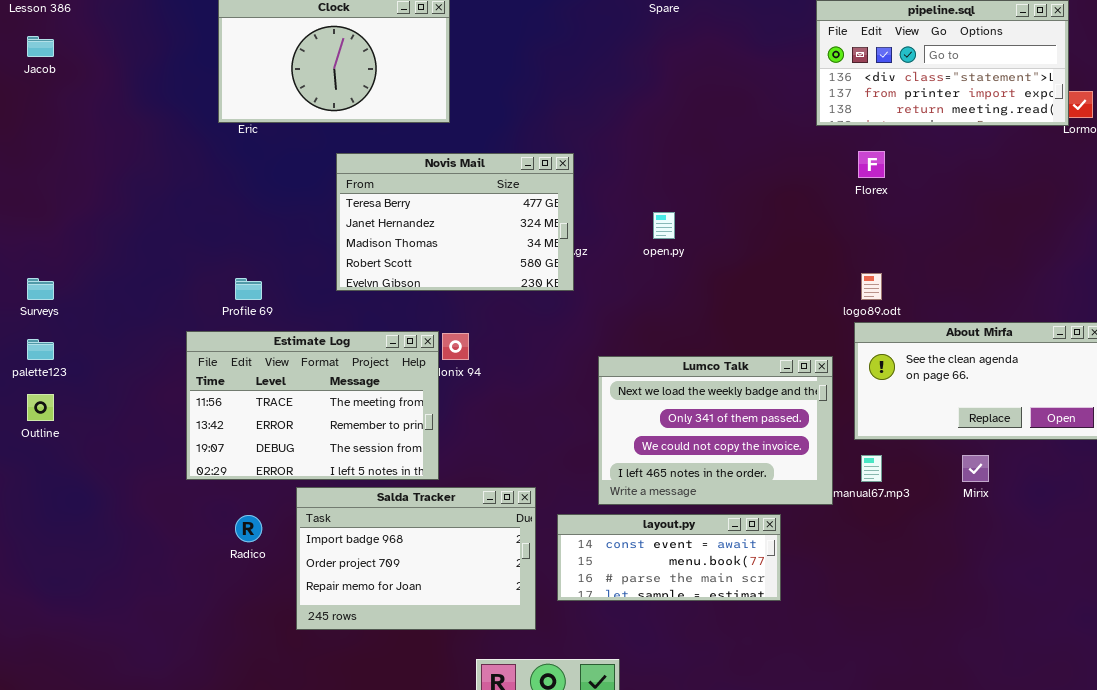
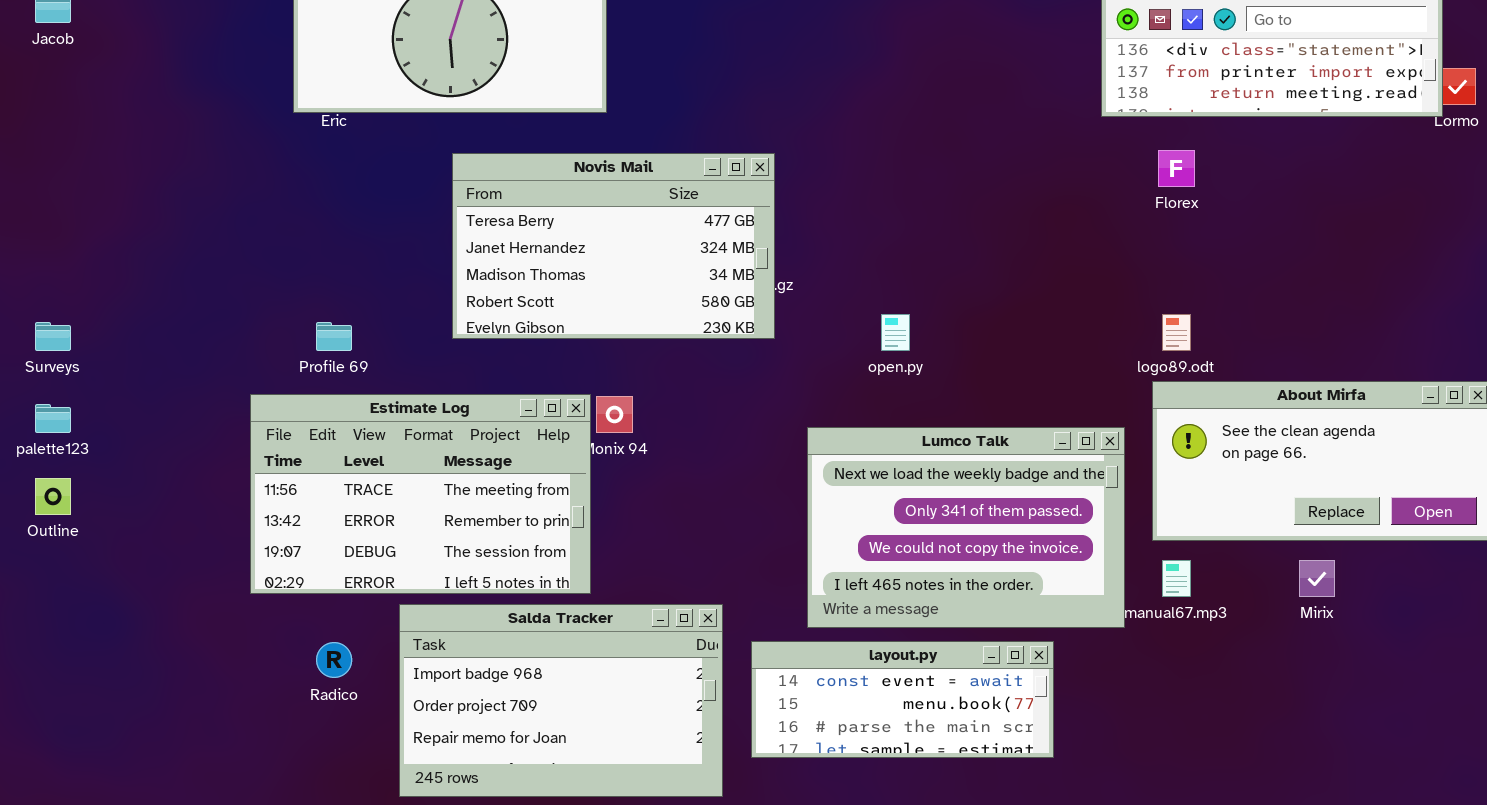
open.py: [653,212,675,239] -> [881,314,910,351], moved

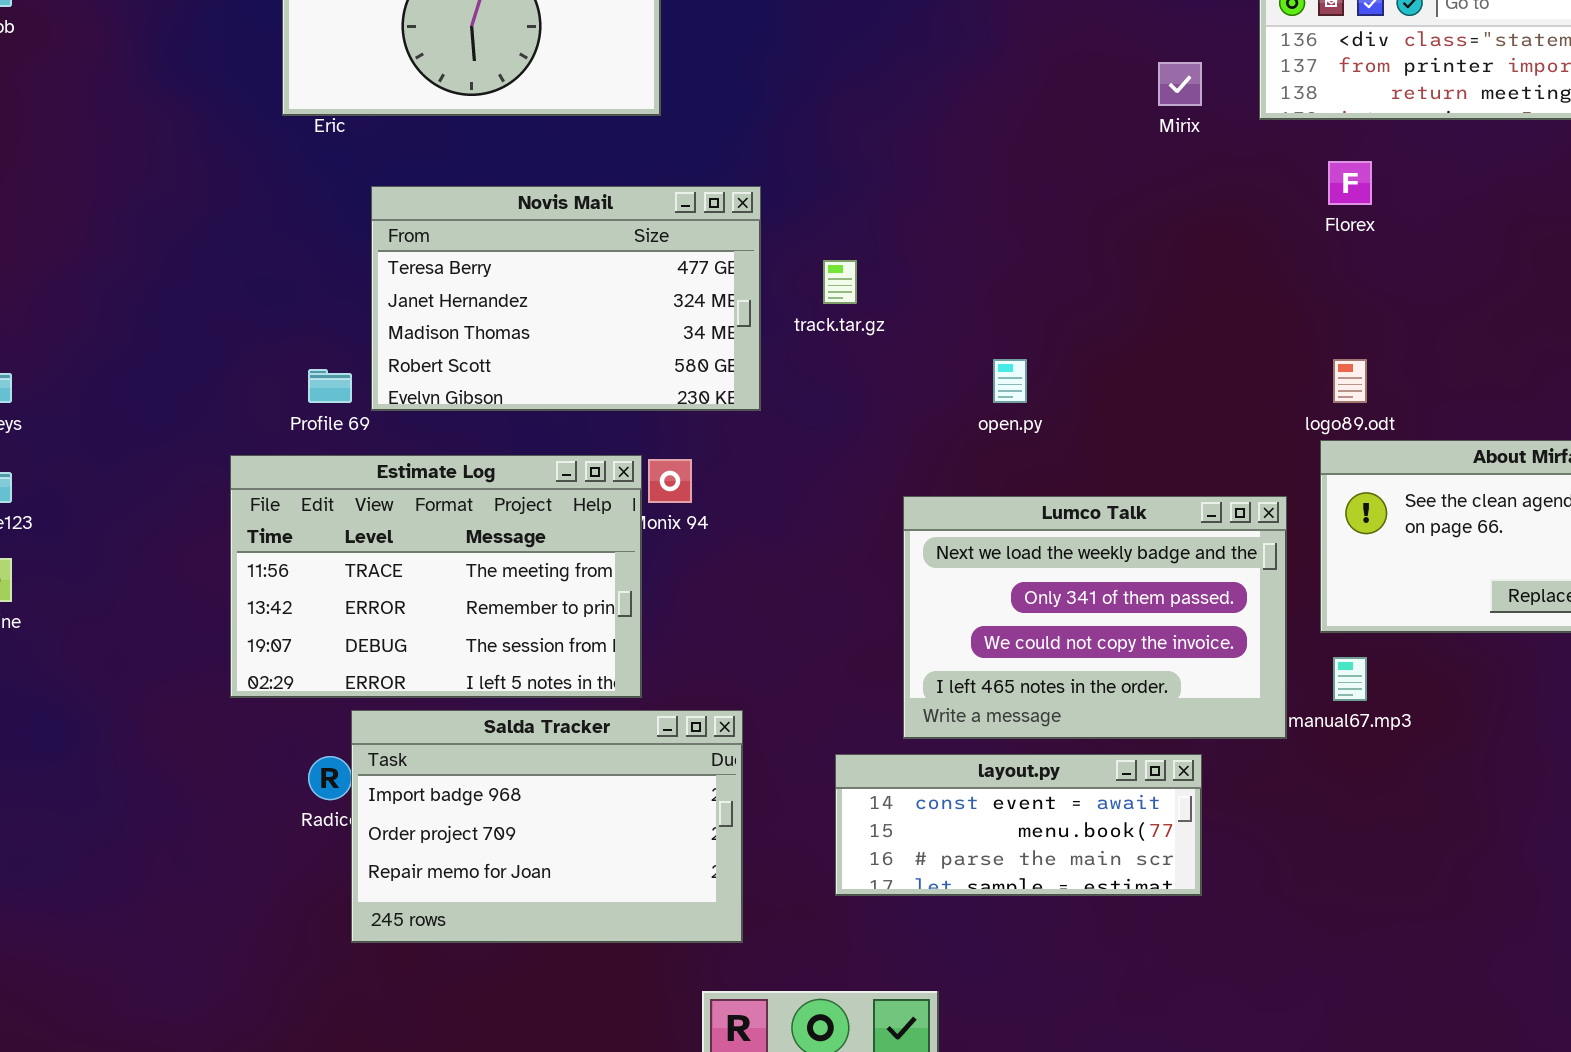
Novis Mail: [452,153,775,339] -> [371,186,761,411], moved
Mirix: [1299,560,1335,597] -> [1158,62,1202,106], moved
Salda Tracker: [399,604,723,797] -> [351,710,743,943], moved

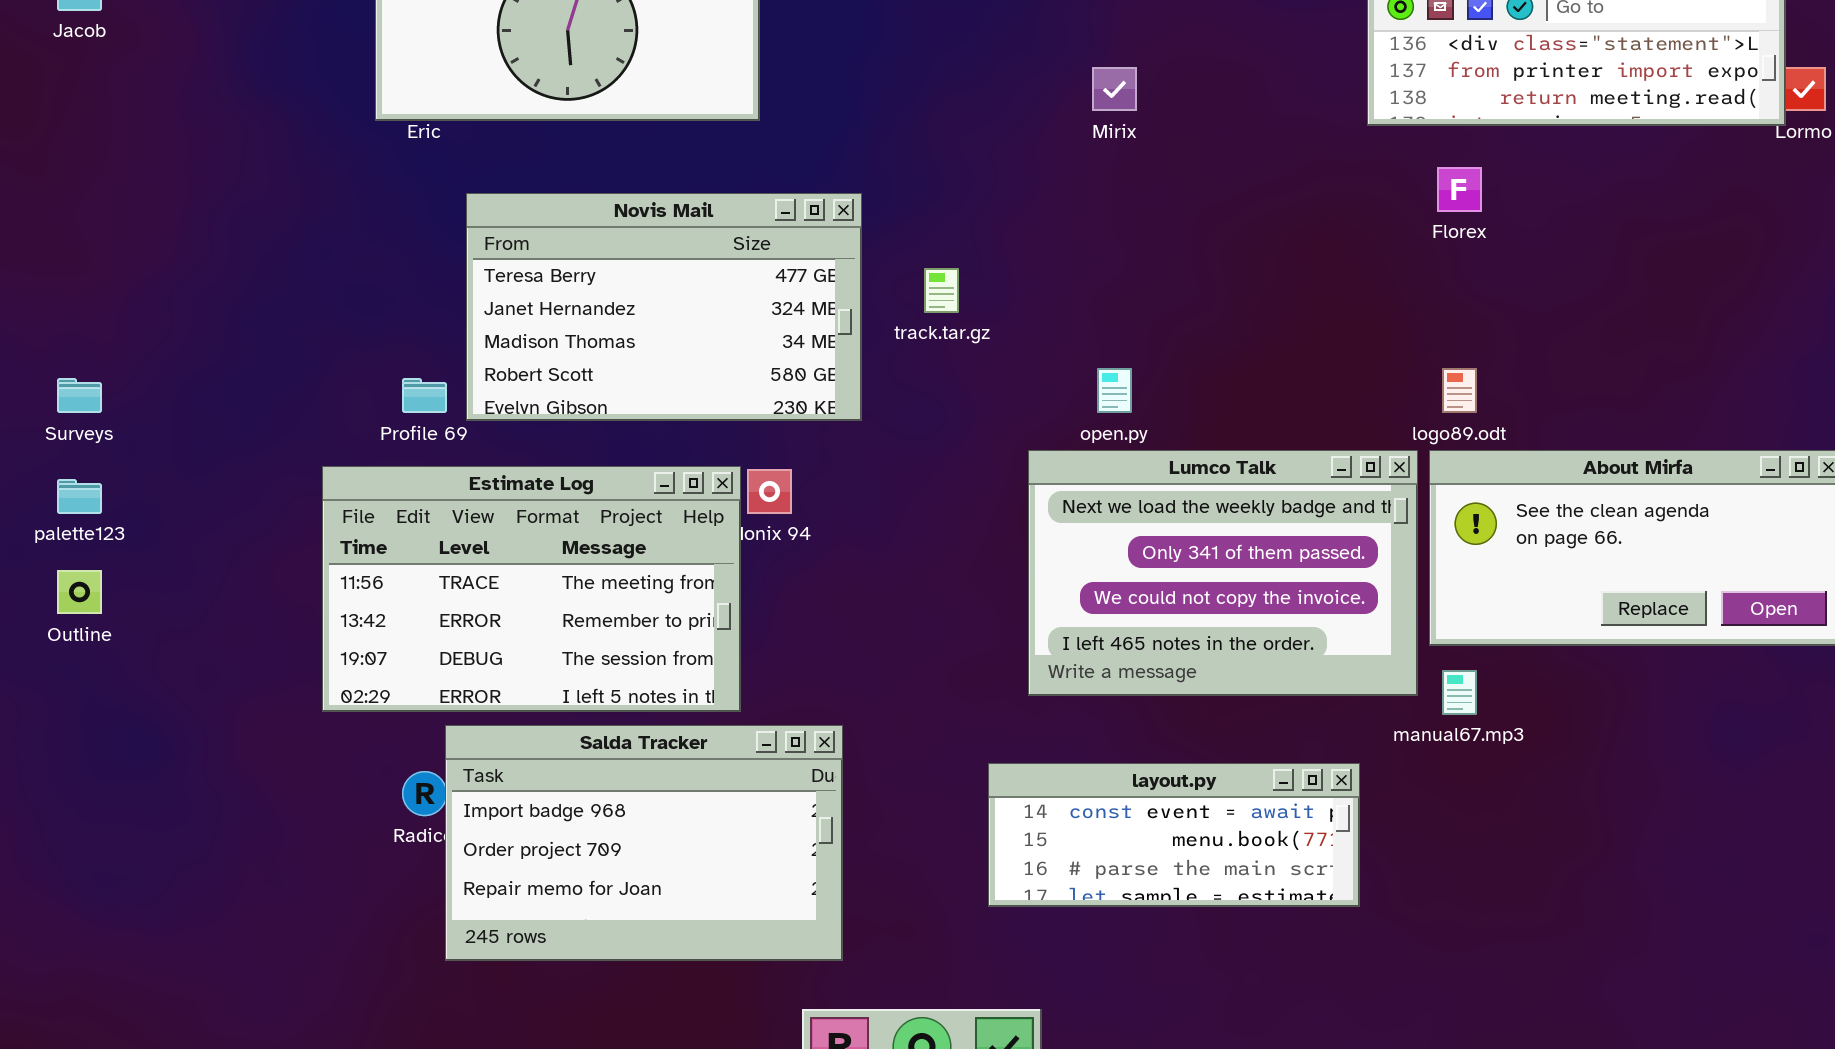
Mirix: [1158,62,1202,106] -> [1092,67,1137,111], moved
Lumco Talk: [903,496,1287,739] -> [1028,450,1418,696], moved
layout.py: [835,754,1202,896] -> [988,763,1360,907], moved

